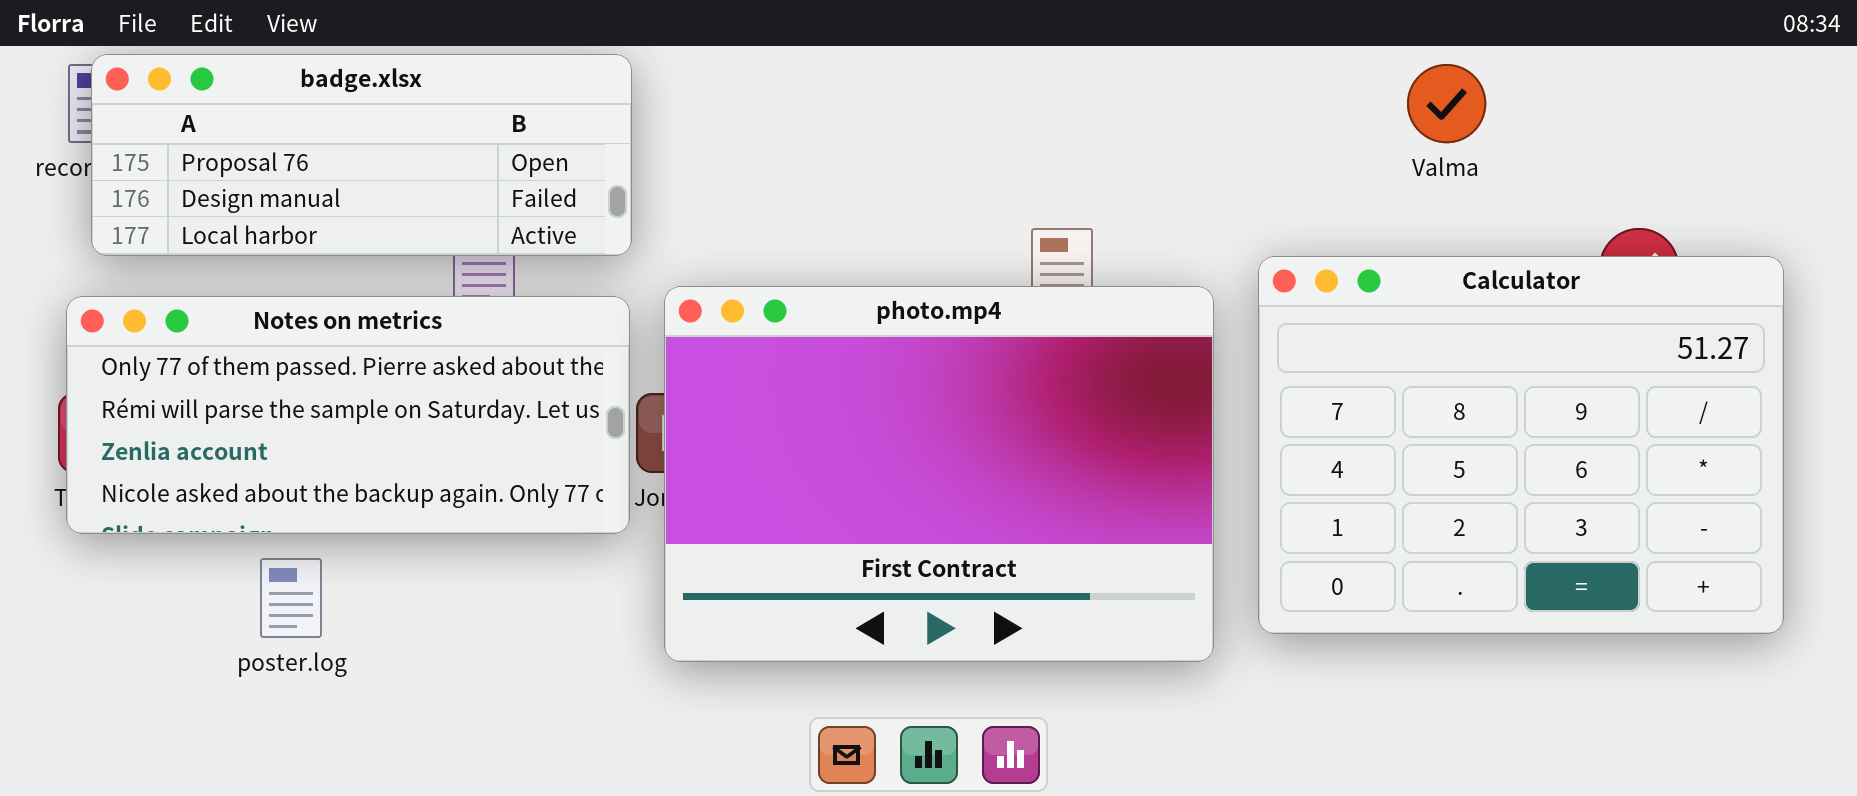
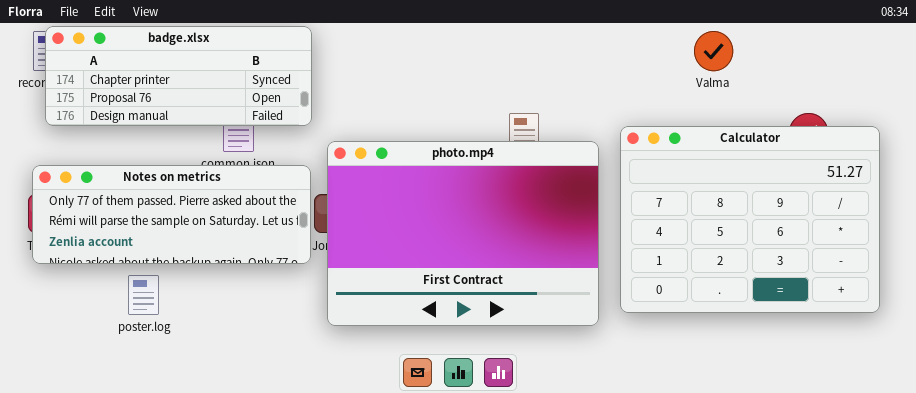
badge.xlsx: [91,54,632,256] -> [45,26,312,126], scrolled up 1 row
Notes on metrics: [66,296,630,534] -> [32,165,311,264], resized

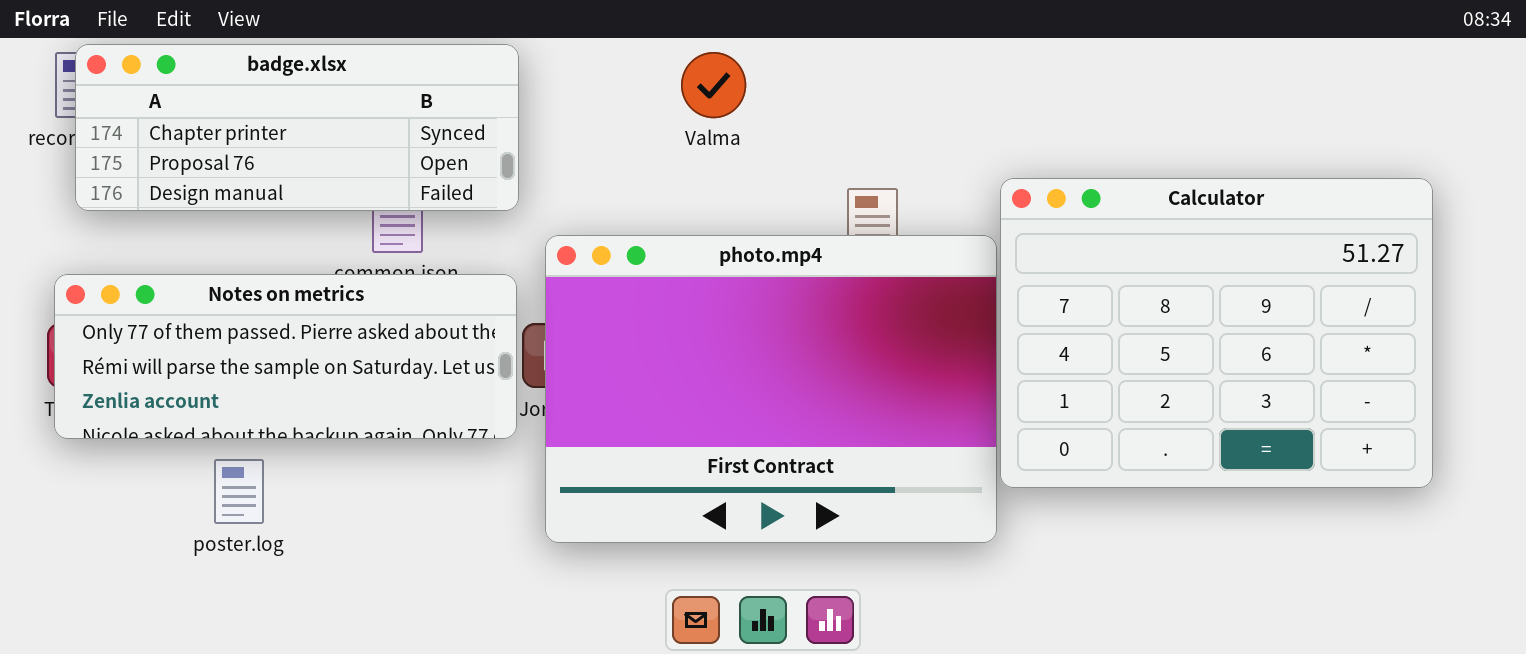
Valma: [694,31,733,71] -> [681,52,746,118], moved
Calculator: [620,126,880,313] -> [1000,178,1433,488], moved

